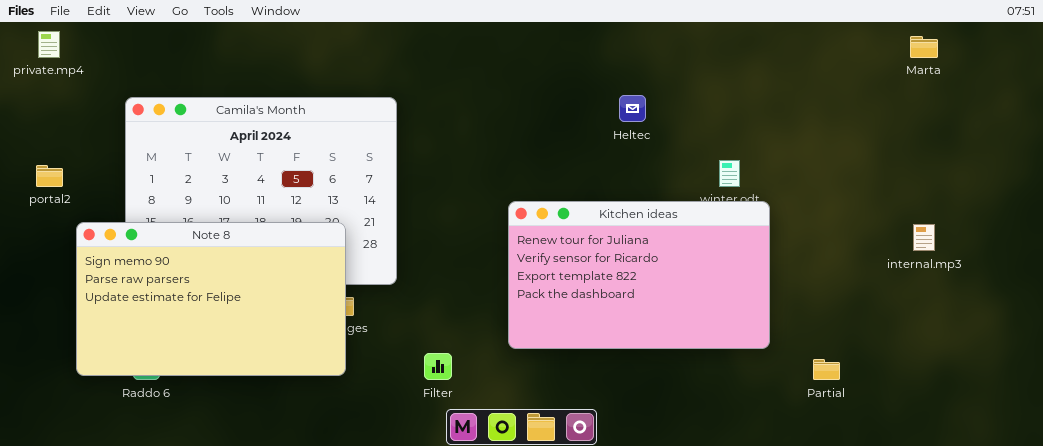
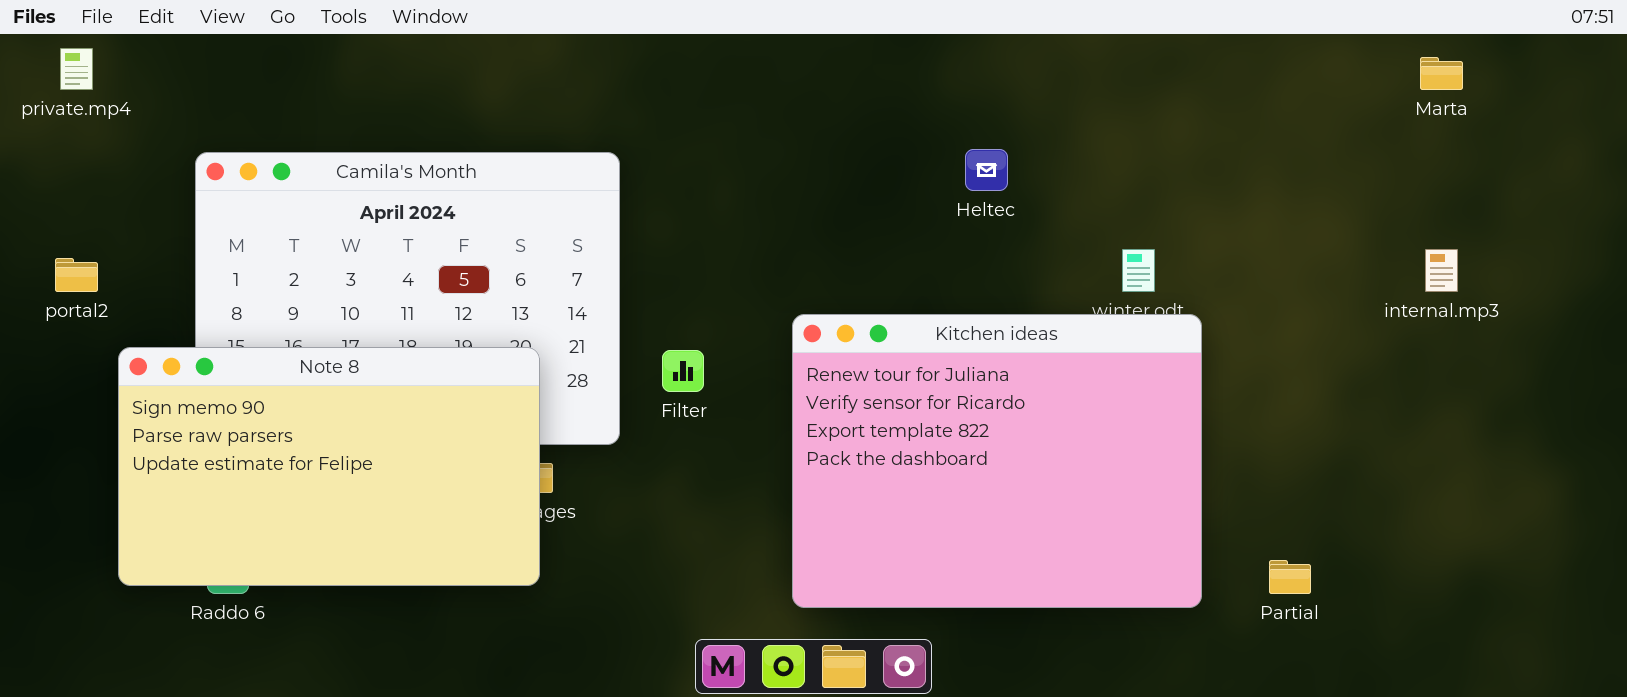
Kitchen ideas: [508,201,770,349] -> [792,314,1202,608], resized
internal.mp3: [913,224,935,251] -> [1425,249,1458,292], moved
Filter: [424,353,452,380] -> [662,350,704,392], moved

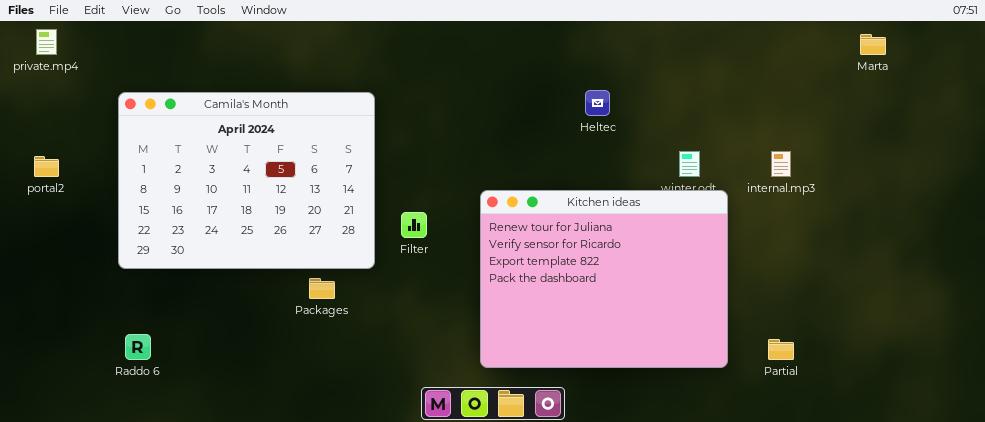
internal.mp3: [1425,249,1458,292] -> [771,151,791,177], moved
Note 8: [118,347,540,586] -> none, closed

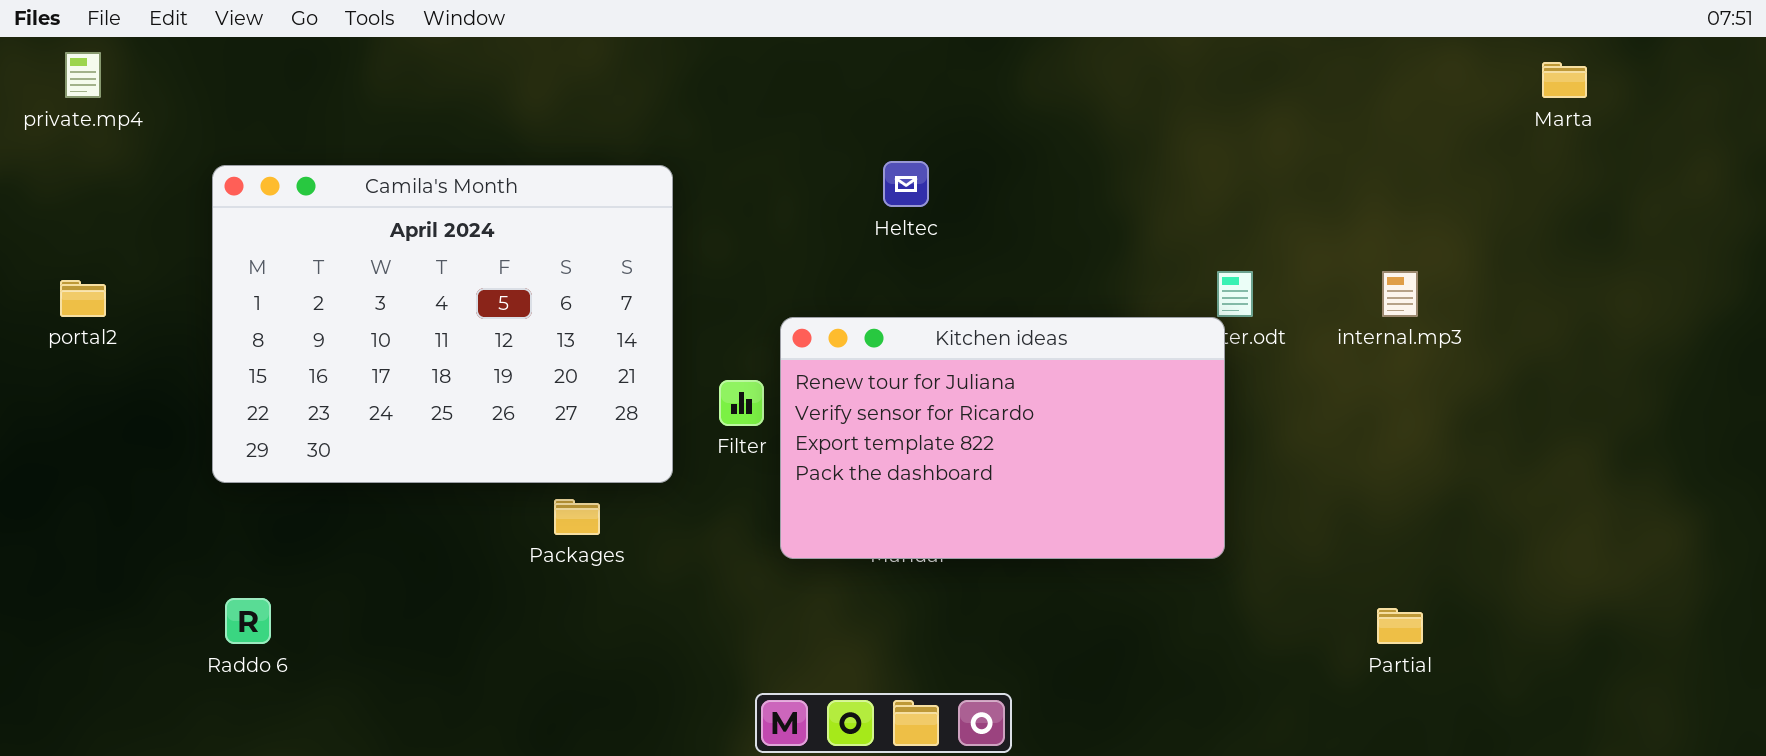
Heltec: [585,90,610,116] -> [883,161,929,207], moved
Kitchen ideas: [480,190,728,368] -> [780,317,1225,559], moved, resized

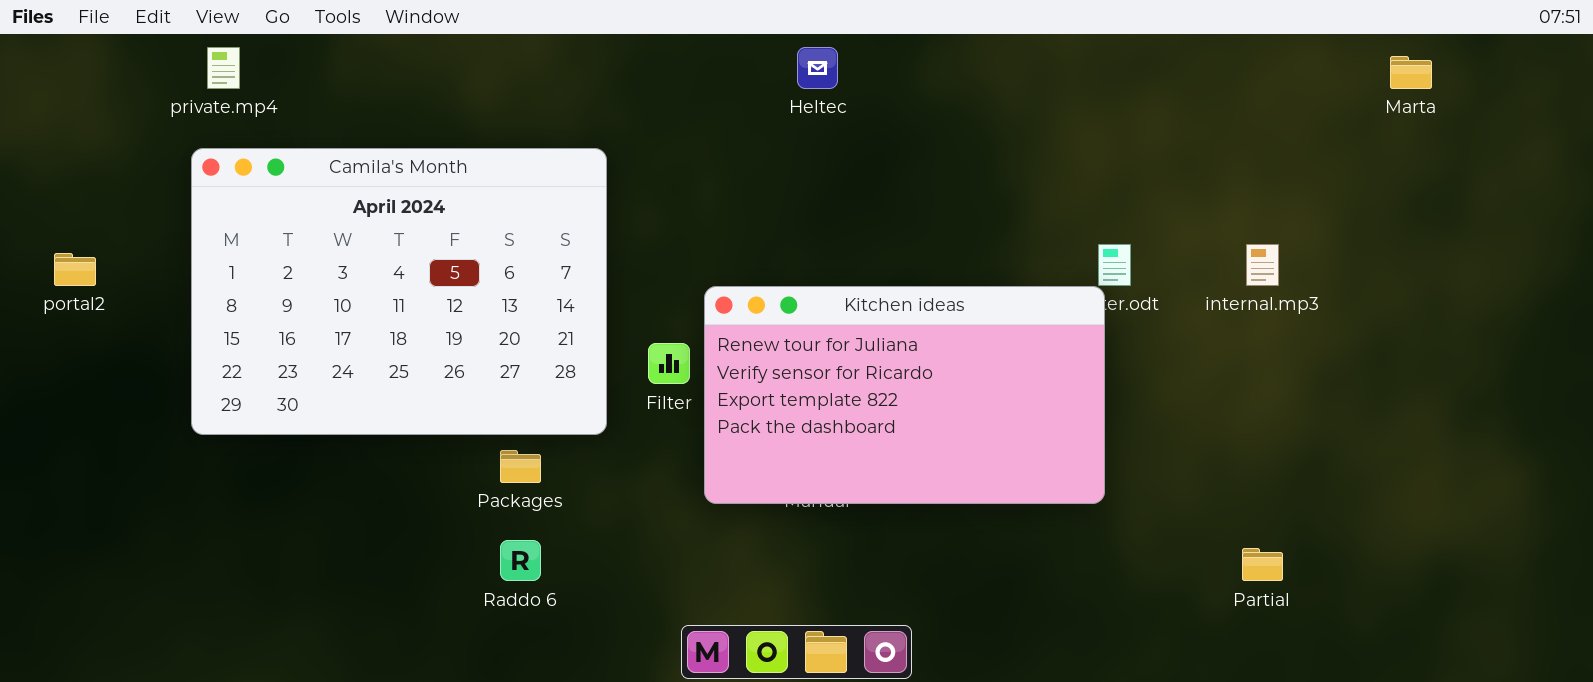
private.mp4: [65,52,101,98] -> [207,47,240,89], moved
Heltec: [883,161,929,207] -> [797,47,838,89], moved
Raddo 6: [225,598,271,644] -> [500,540,541,581], moved

